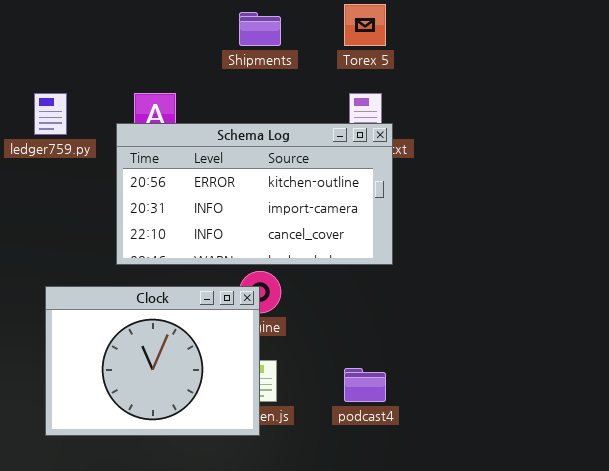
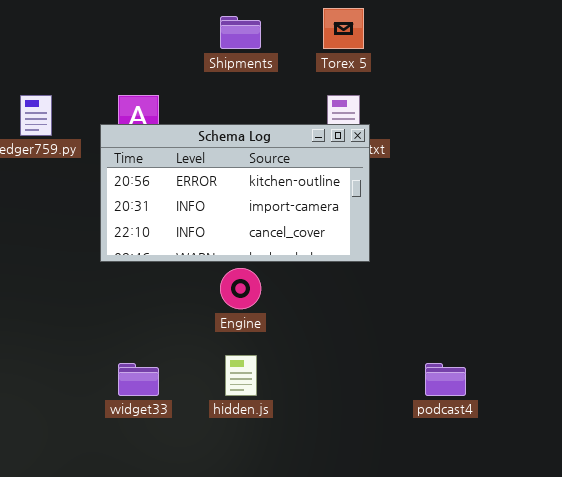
Clock: [45,286,260,436] -> none, closed
podcast4: [344,368,386,402] -> [425,363,466,396], moved

